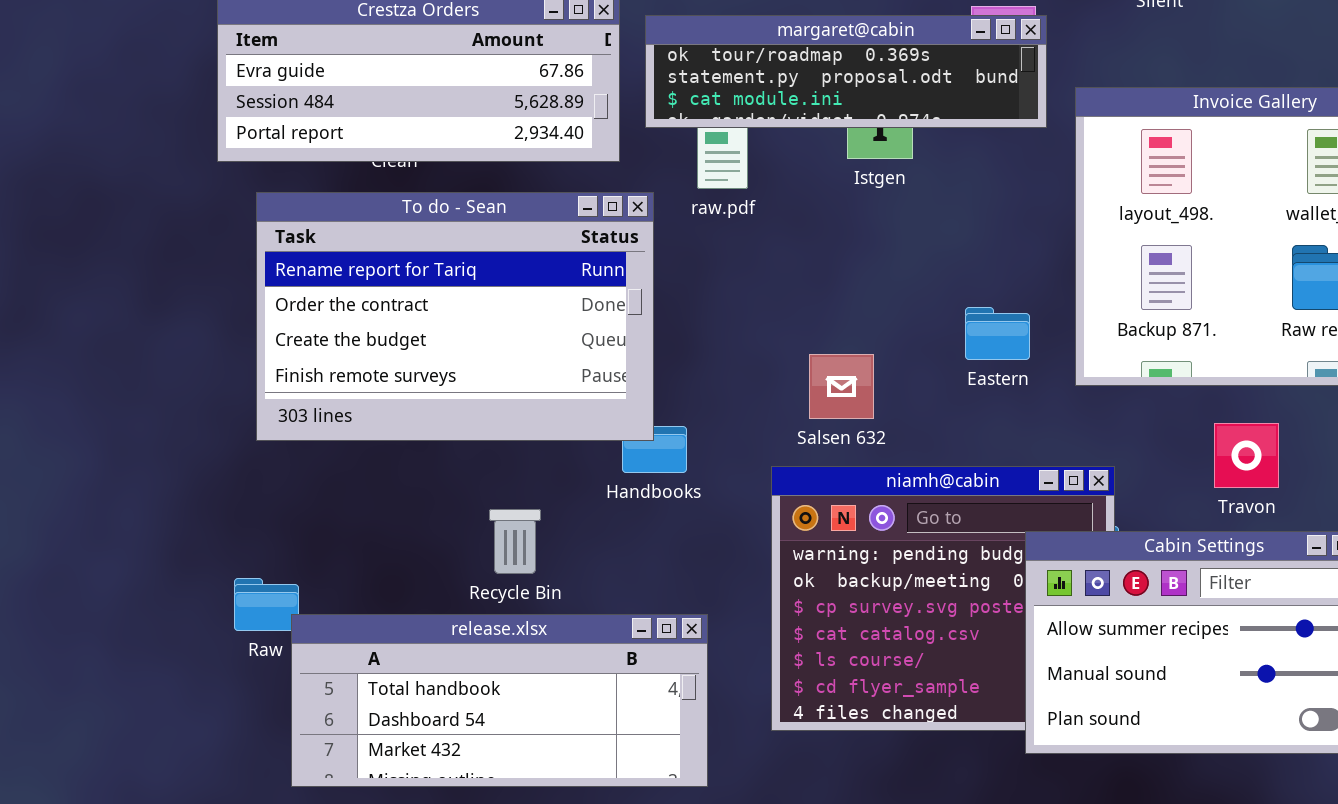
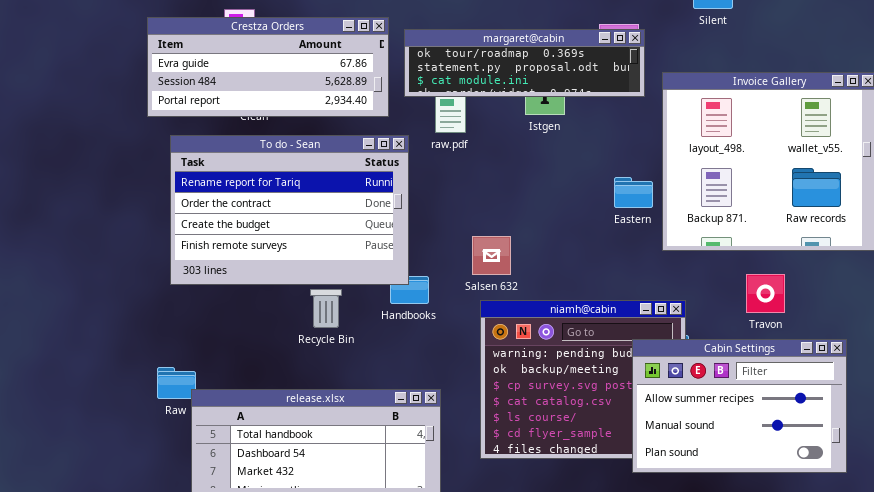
Eastern: [965,307,1030,360] -> [614,177,653,208], moved
Salsen 632: [809,354,874,419] -> [472,236,511,275], moved
Recycle Bin: [489,509,541,574] -> [310,289,342,328], moved

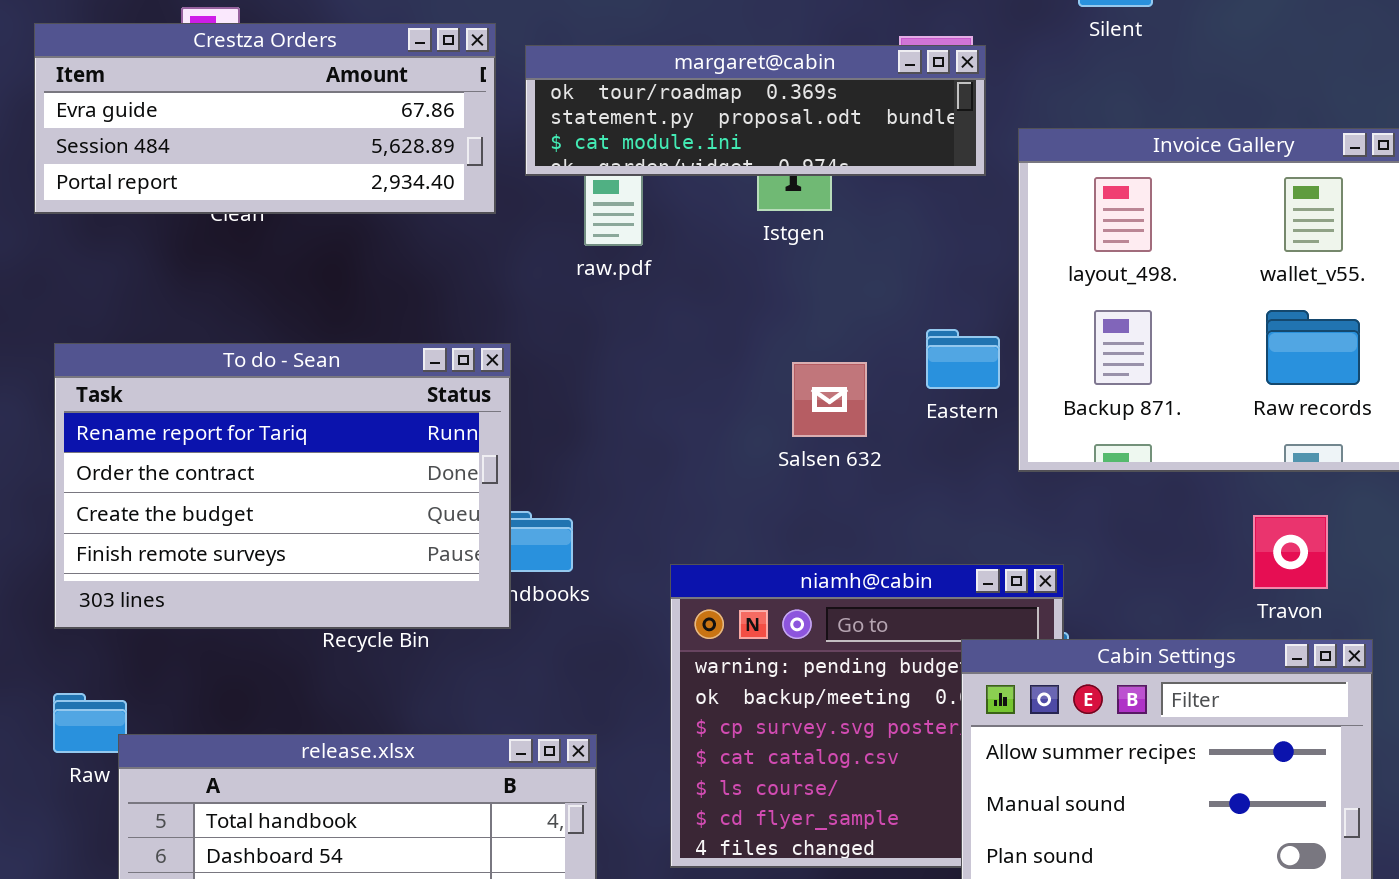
To do - Sean: [170,135,409,285] -> [54,343,511,629], moved
Salsen 632: [472,236,511,275] -> [792,362,867,437], moved
Travon: [746,274,785,313] -> [1253,515,1328,589], moved

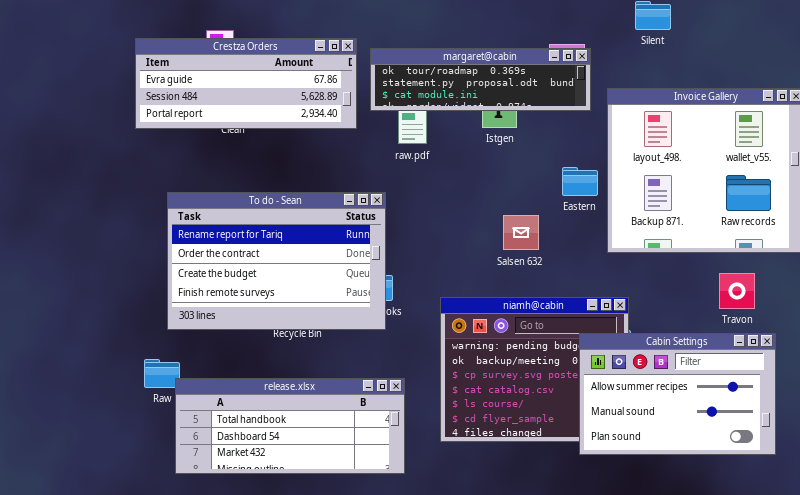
Eastern: [926,329,1000,389] -> [562,167,598,196], moved
To do - Sean: [54,343,511,629] -> [167,192,386,330], moved
Salsen 632: [792,362,867,437] -> [503,215,539,250], moved

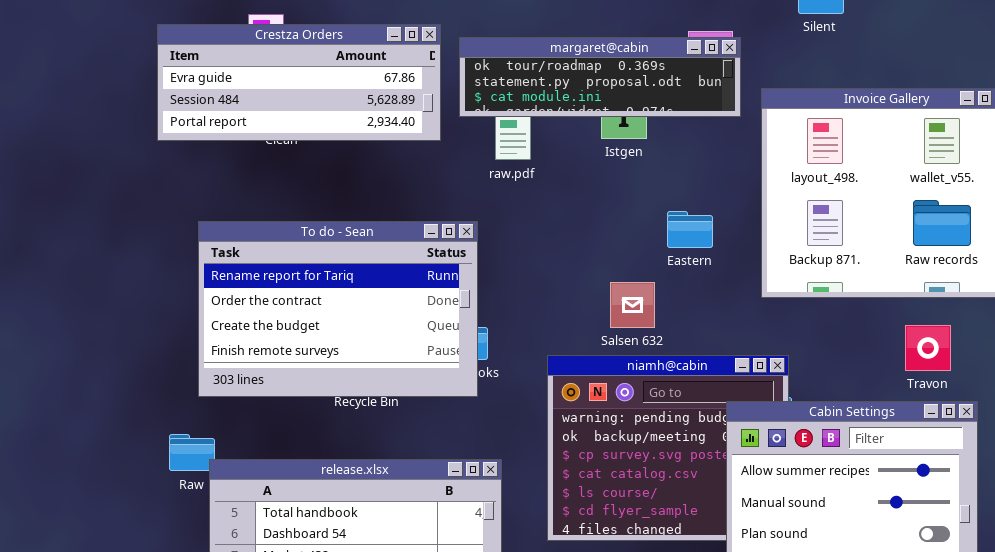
Eastern: [562,167,598,196] -> [667,211,713,248], moved
Salsen 632: [503,215,539,250] -> [610,282,655,328], moved

